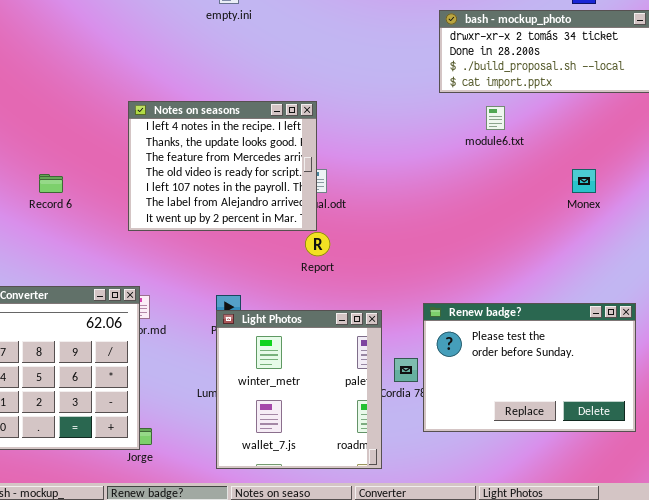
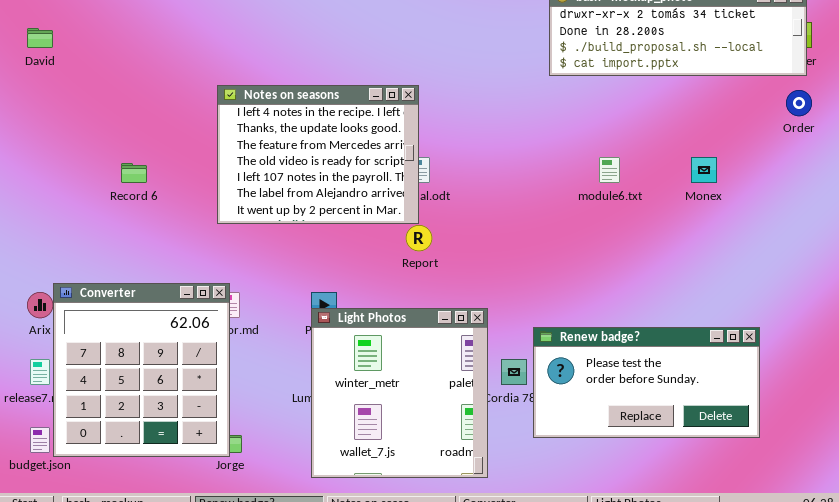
module6.txt: [486,106,505,130] -> [599,157,620,183], moved
Renew badge?: [423,303,636,432] -> [533,327,760,438], resized

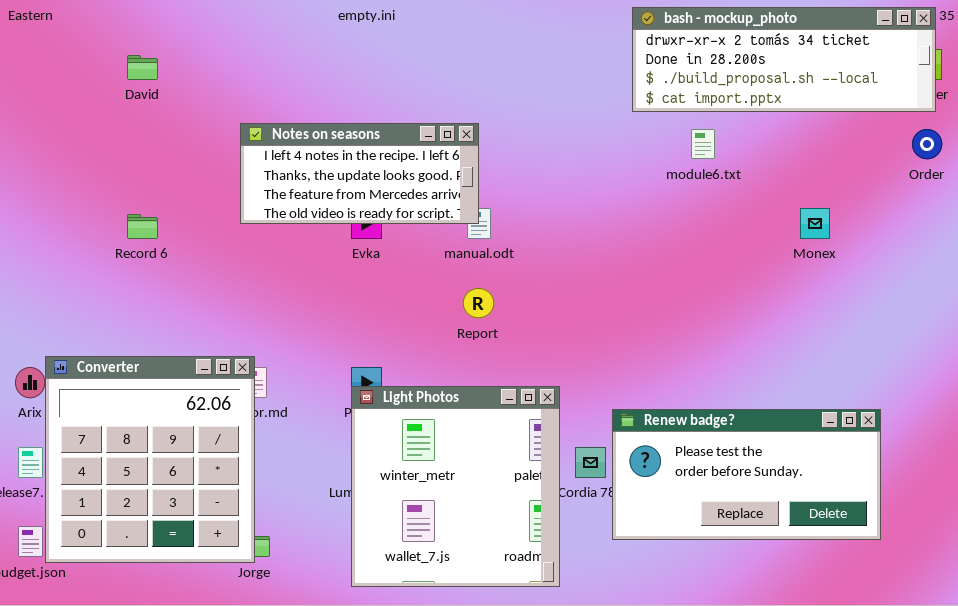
David: [27,28,53,48] -> [127,55,158,80], moved
Notes on seasons: [217,85,419,224] -> [240,123,479,224], resized
module6.txt: [599,157,620,183] -> [691,129,715,159], moved

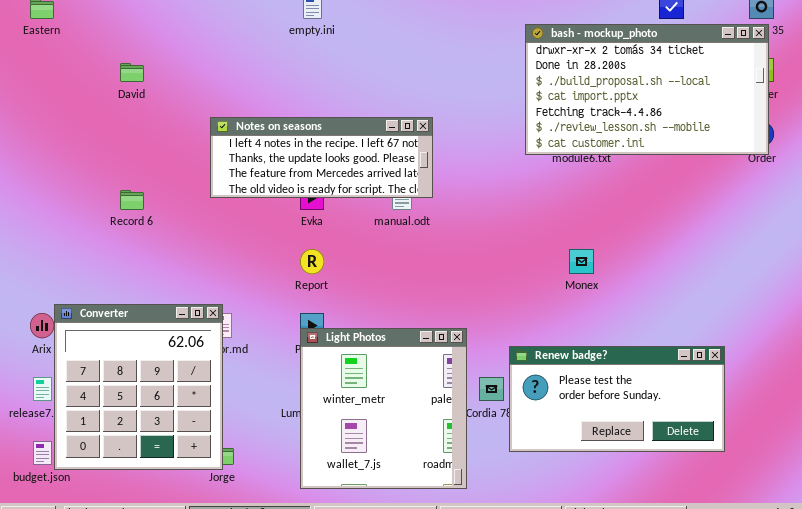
bash - mockup_photo: [632,7,936,112] -> [525,24,769,155], resized
Notes on seasons: [240,123,479,224] -> [210,117,433,198], resized
Monex: [800,208,830,239] -> [569,249,594,274], moved
Report: [463,288,494,318] -> [300,249,324,274], moved

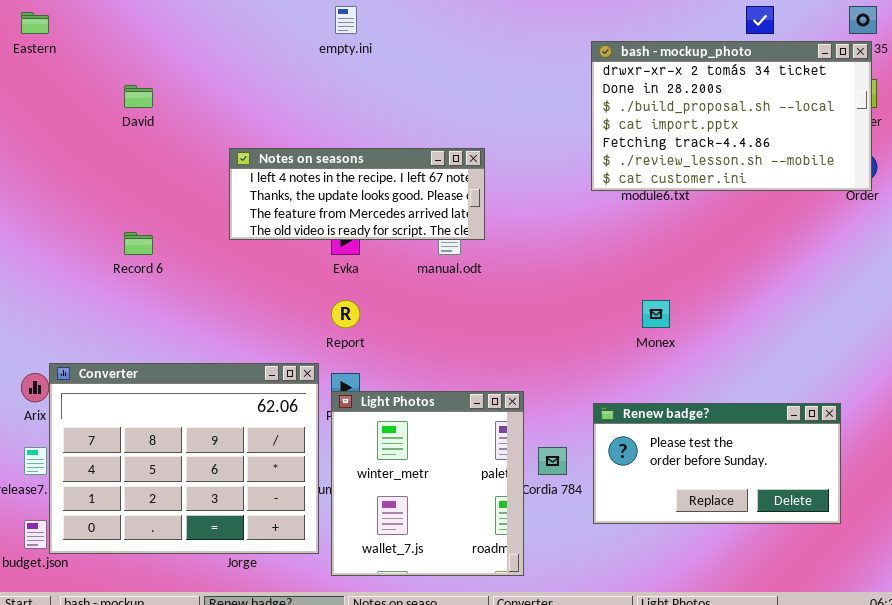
Converter: [54,304,223,470] -> [49,363,319,554], resized
Renew badge?: [509,346,725,452] -> [593,403,841,524], moved

